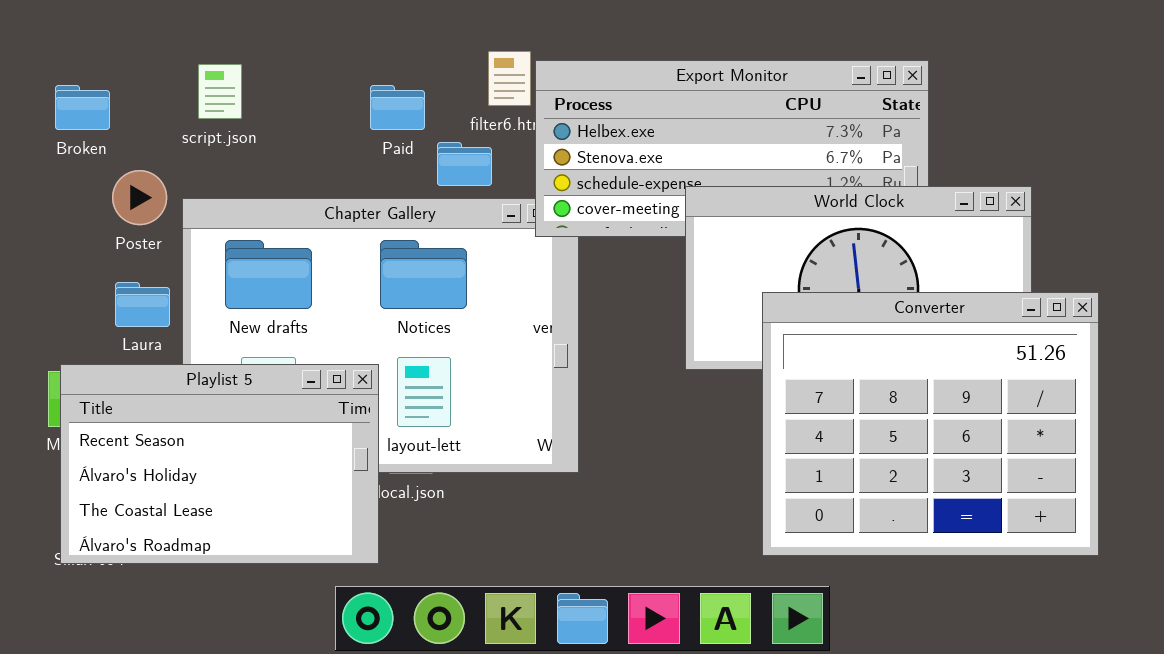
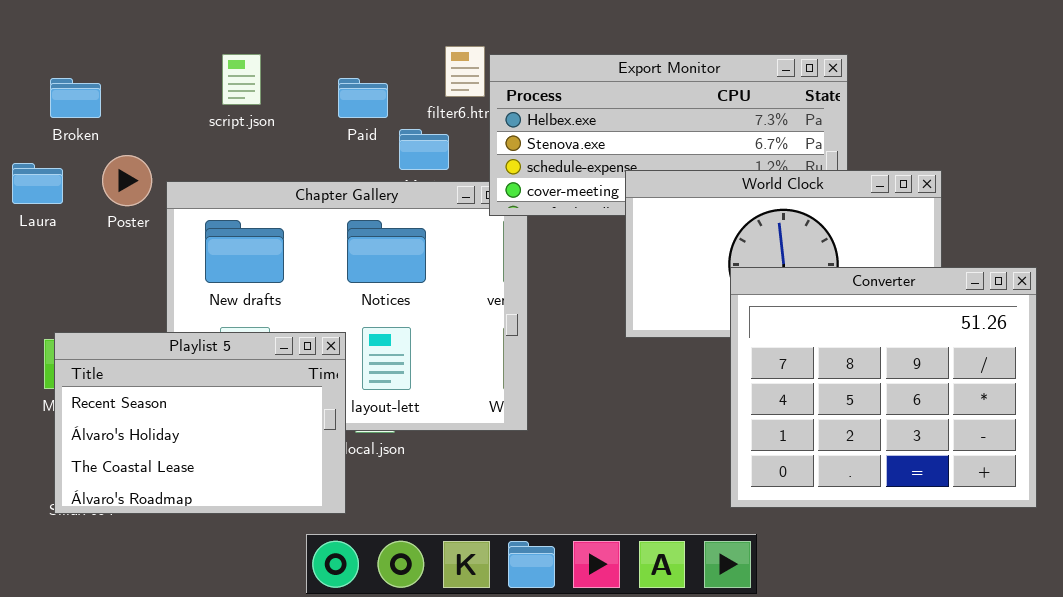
script.json: [198,64,242,119] -> [222,54,261,105], moved
Laura: [115,282,170,327] -> [12,163,63,204], moved
Converter: [762,292,1099,556] -> [730,267,1037,508], moved

